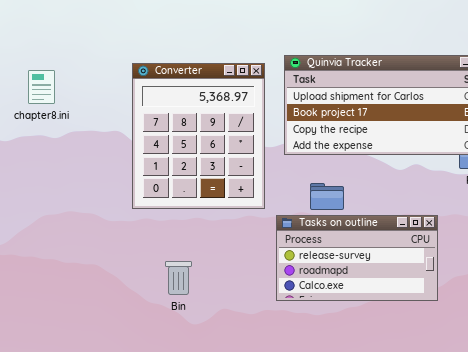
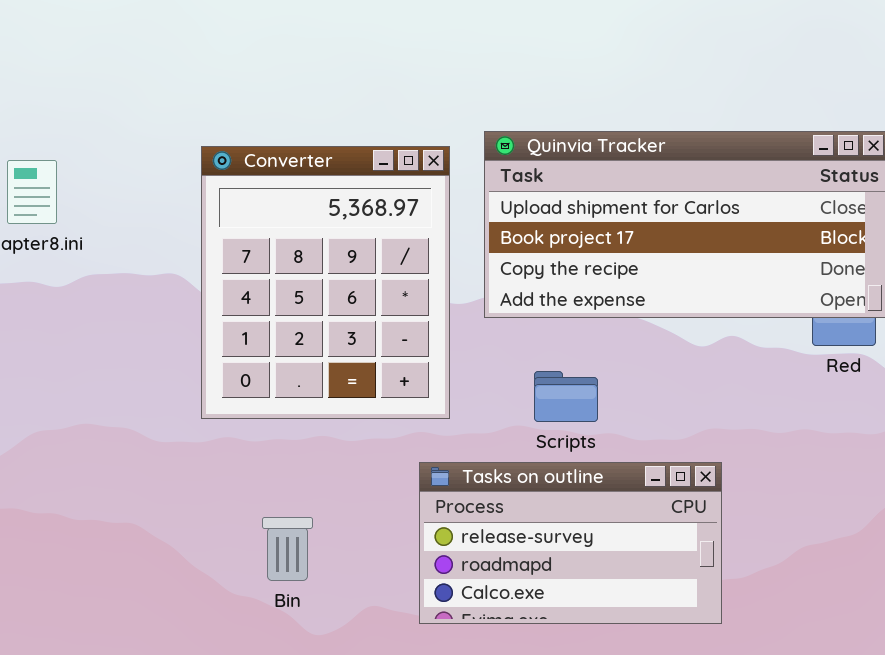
Tasks on outline: [276,215,438,301] -> [419,462,722,624], moved

